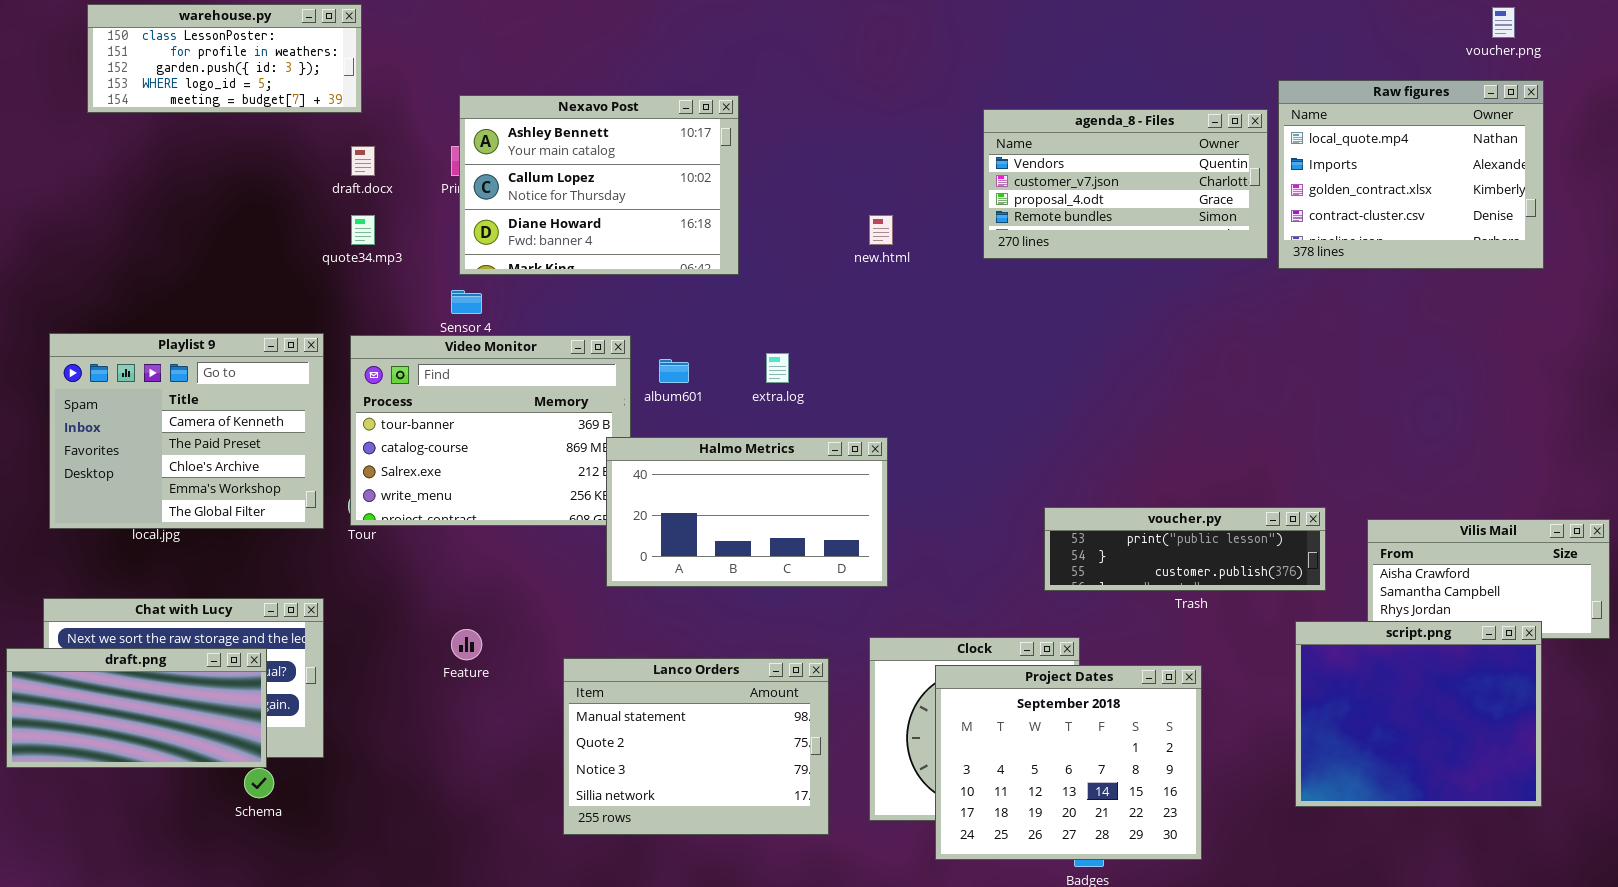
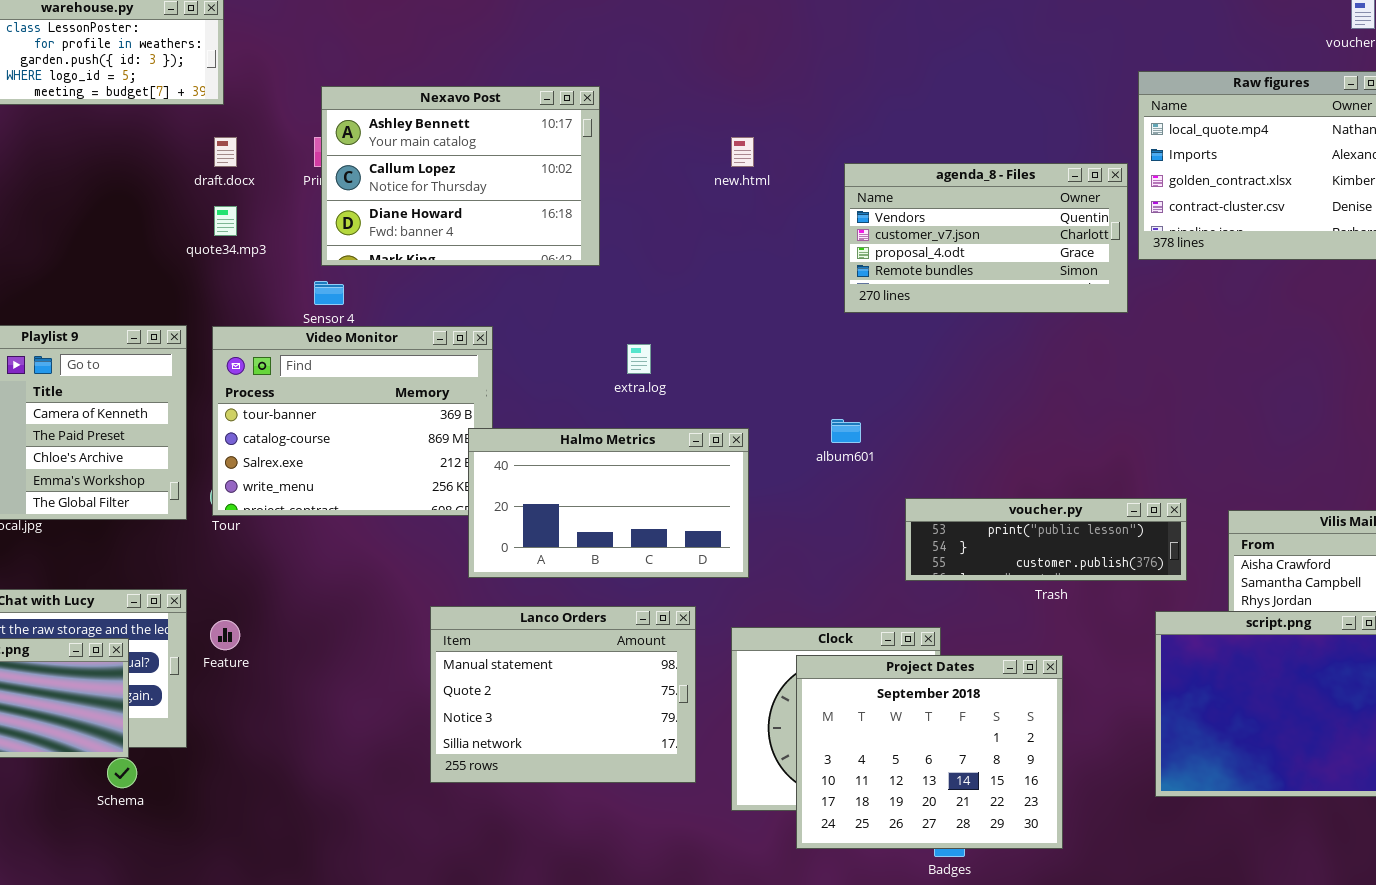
agenda_8 - Files: [983,109,1268,259] -> [844,163,1128,313], moved
new.html: [869,215,893,245] -> [731,137,754,167], moved
album601: [659,359,689,383] -> [831,419,861,443], moved
Feature: [451,629,482,660] -> [210,620,240,650], moved
Lanco Orders: [563,658,829,835] -> [430,606,696,783], moved

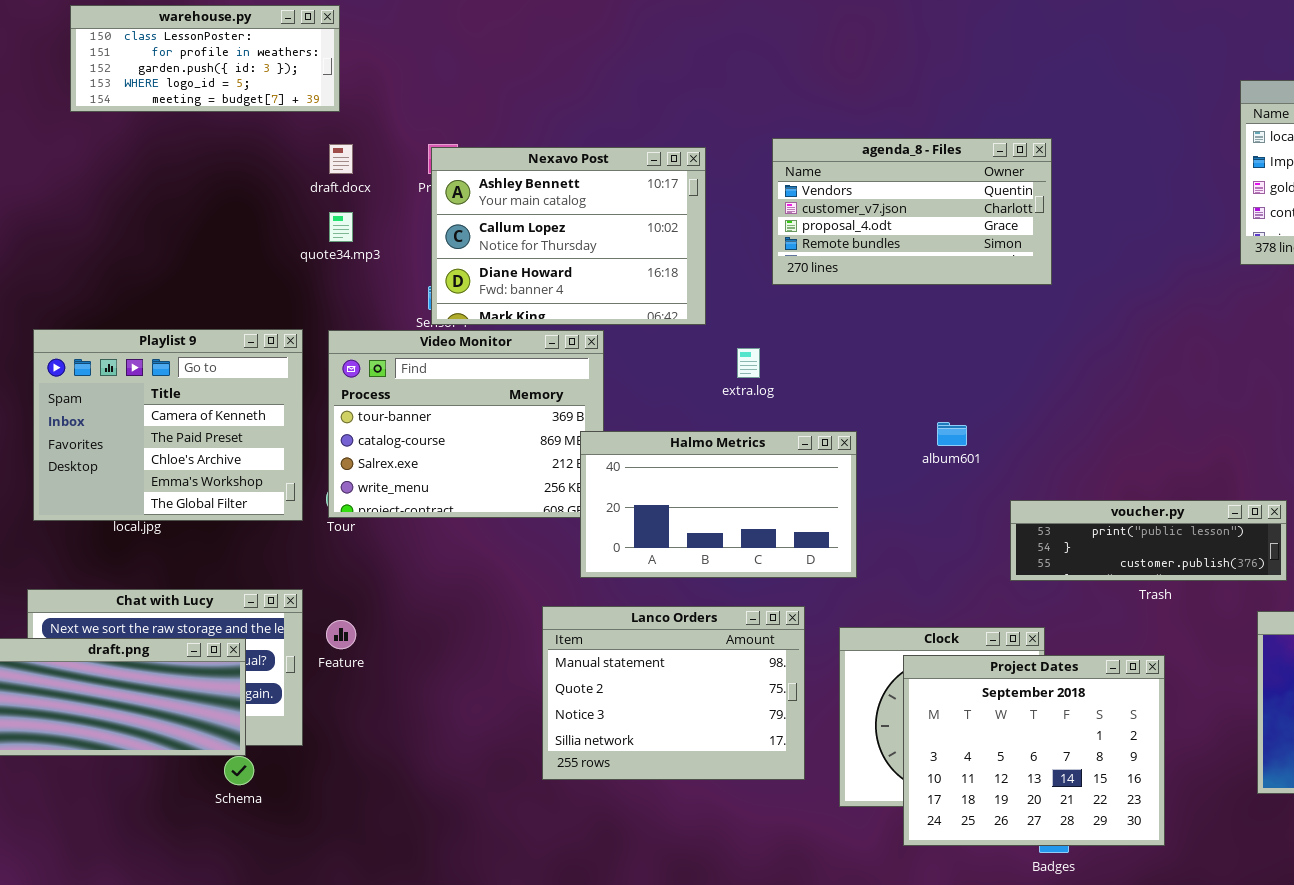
Nexavo Post: [321,86,600,266] -> [431,147,706,325], moved
agenda_8 - Files: [844,163,1128,313] -> [772,138,1052,285], moved

